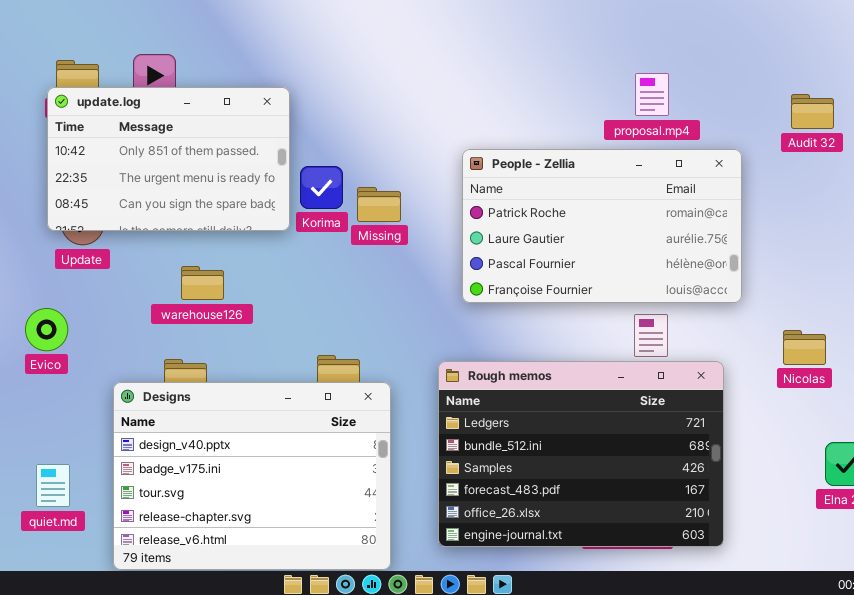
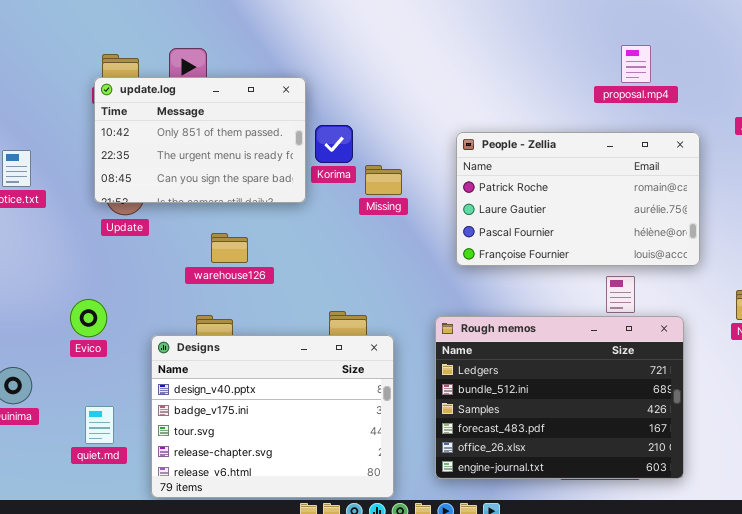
proposal.mp4: [635,73,669,116] -> [621,45,651,83], moved
Korima: [300,166,343,209] -> [315,125,353,163], moved
Evico: [25,308,68,351] -> [70,299,107,337], moved

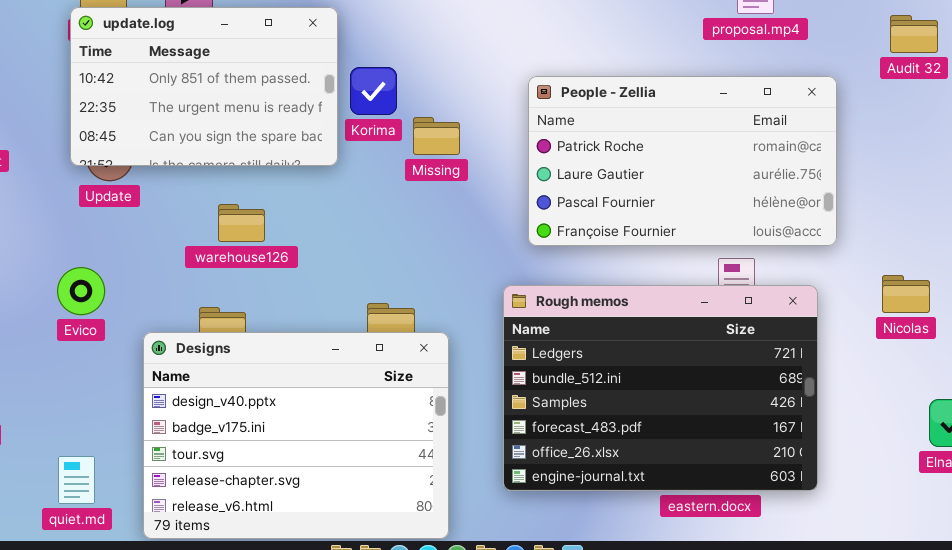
Evico: [70,299,107,337] -> [57,267,105,315], moved
Rough memos: [435,316,684,479] -> [503,285,818,491], moved
quiet.md: [85,406,114,444] -> [58,456,95,504], moved

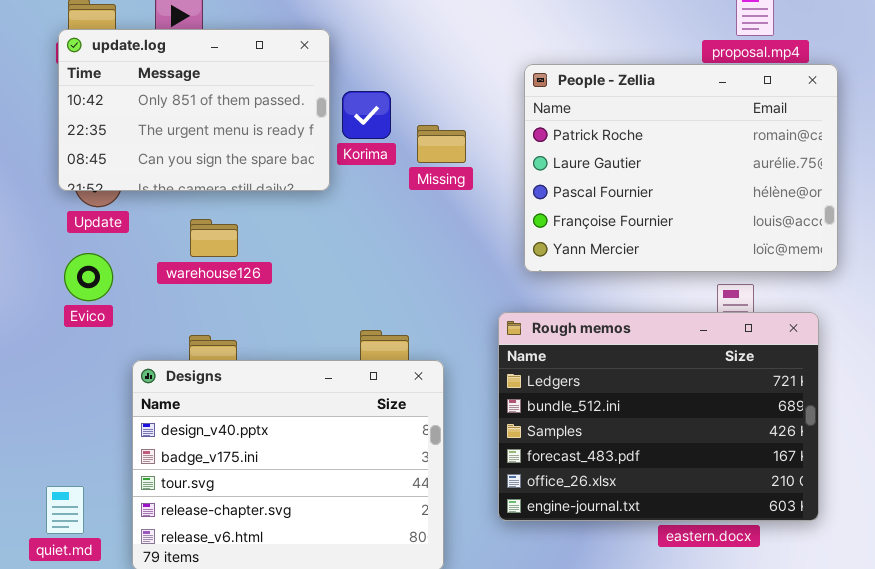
People - Zellia: [528,76,837,246] -> [524,64,838,272], resized
Missing: [413,117,460,155] -> [417,125,466,163], moved
warehouse126: [218,204,265,242] -> [190,219,238,257], moved
Evico: [57,267,105,315] -> [64,253,113,301], moved

